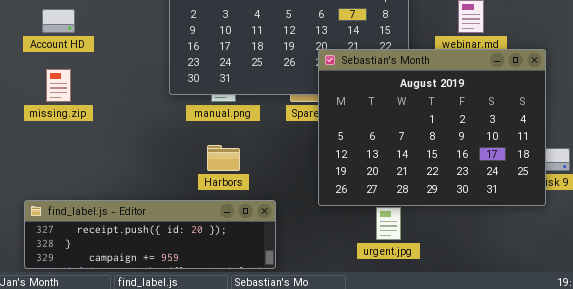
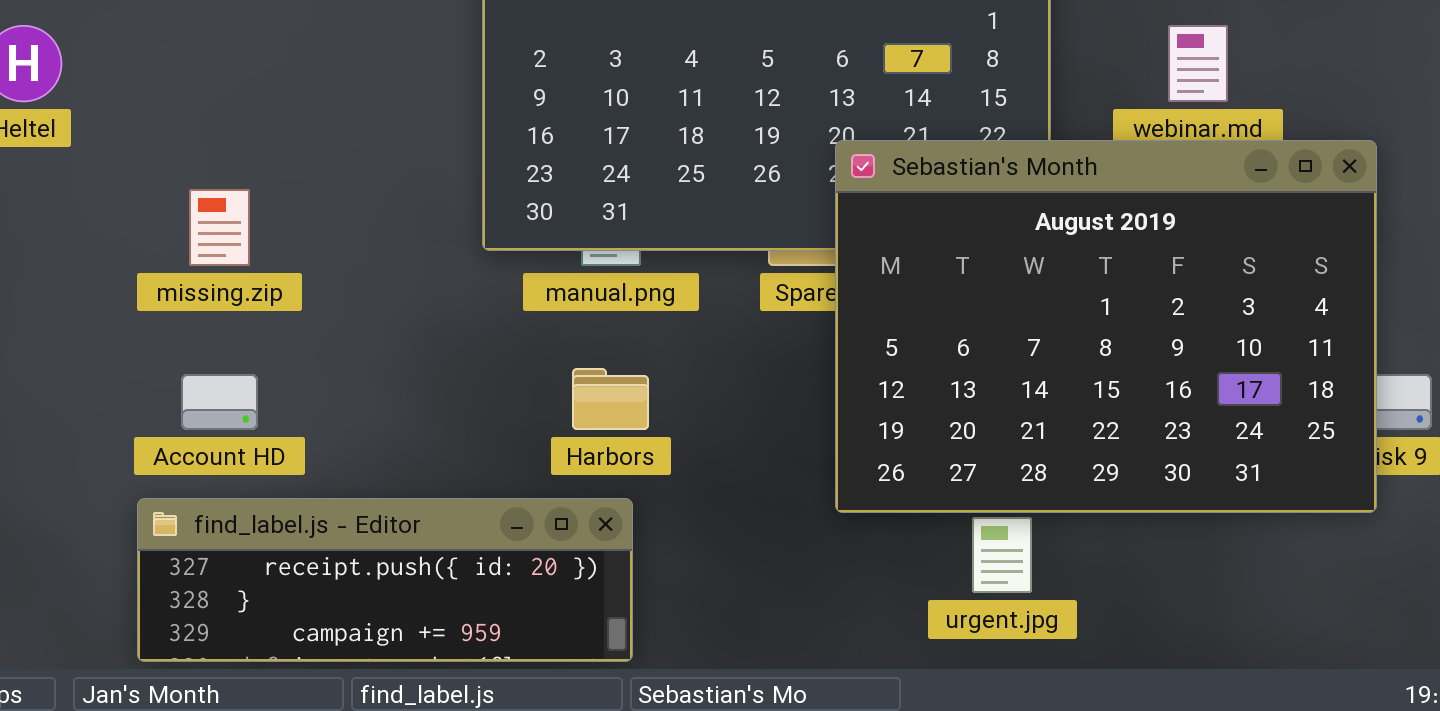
Account HD: [42,9,75,33] -> [181,374,258,430], moved
find_label.js - Editor: [24,200,276,269] -> [137,498,633,662], resized

